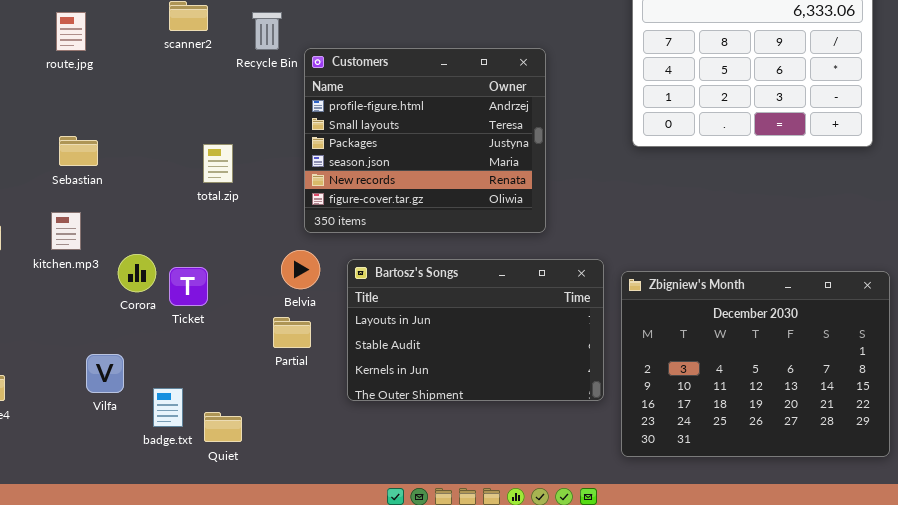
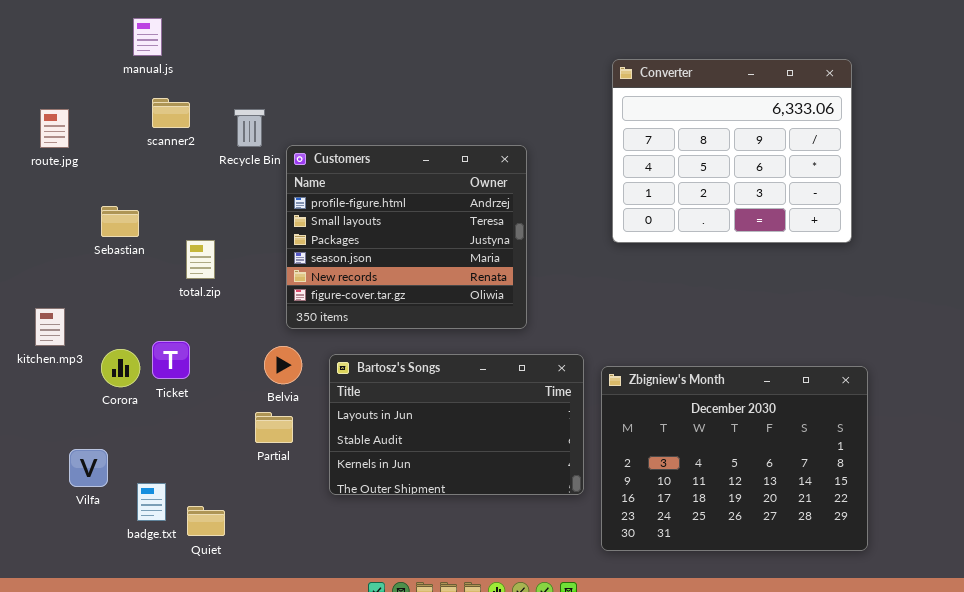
Sebastian: [59,136,98,166] -> [101,206,139,237], moved
Ticket: [169,267,208,306] -> [152,341,190,379], moved

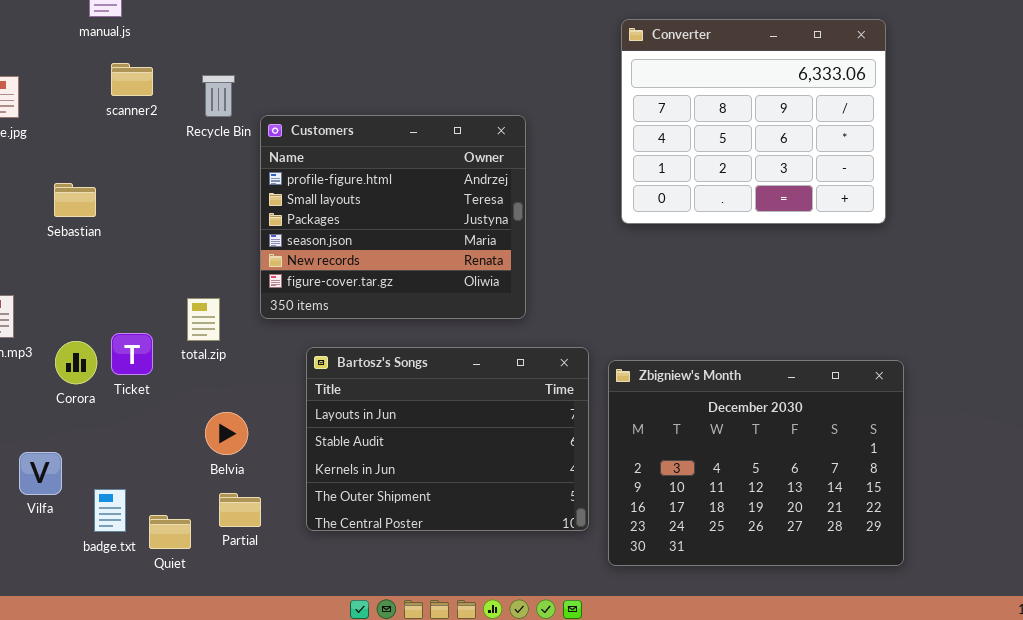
total.zip: [186,240,215,279] -> [187,298,220,341], moved
Belvia: [264,346,302,384] -> [205,412,248,455], moved
Bartosz's Songs: [329,354,584,495] -> [306,347,589,531], resized
Partial: [255,412,293,443] -> [219,493,261,527], moved

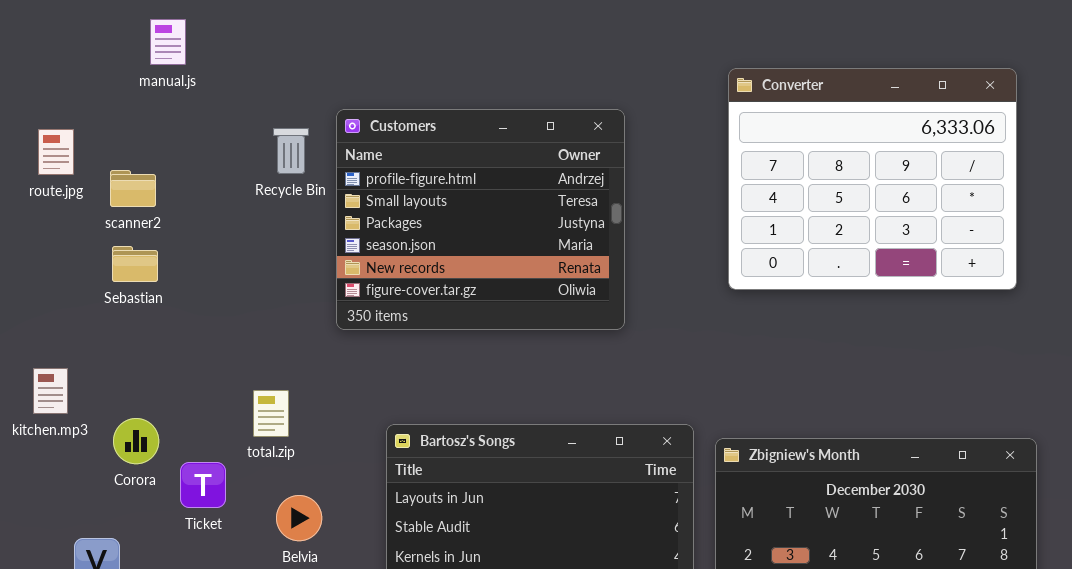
scanner2: [111,63,153,96] -> [110,170,156,207], moved
Customers: [260,115,526,319] -> [336,109,625,330], moved
total.zip: [187,298,220,341] -> [253,390,289,437], moved
Ticket: [111,333,153,375] -> [180,462,226,508], moved

